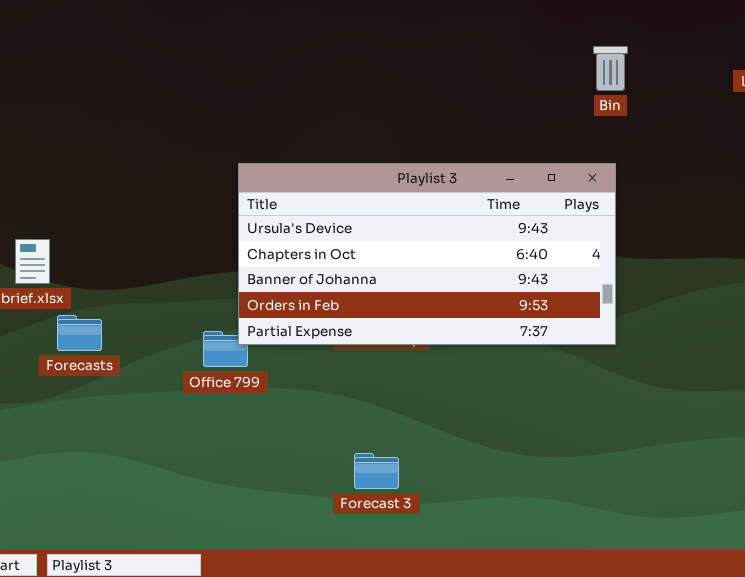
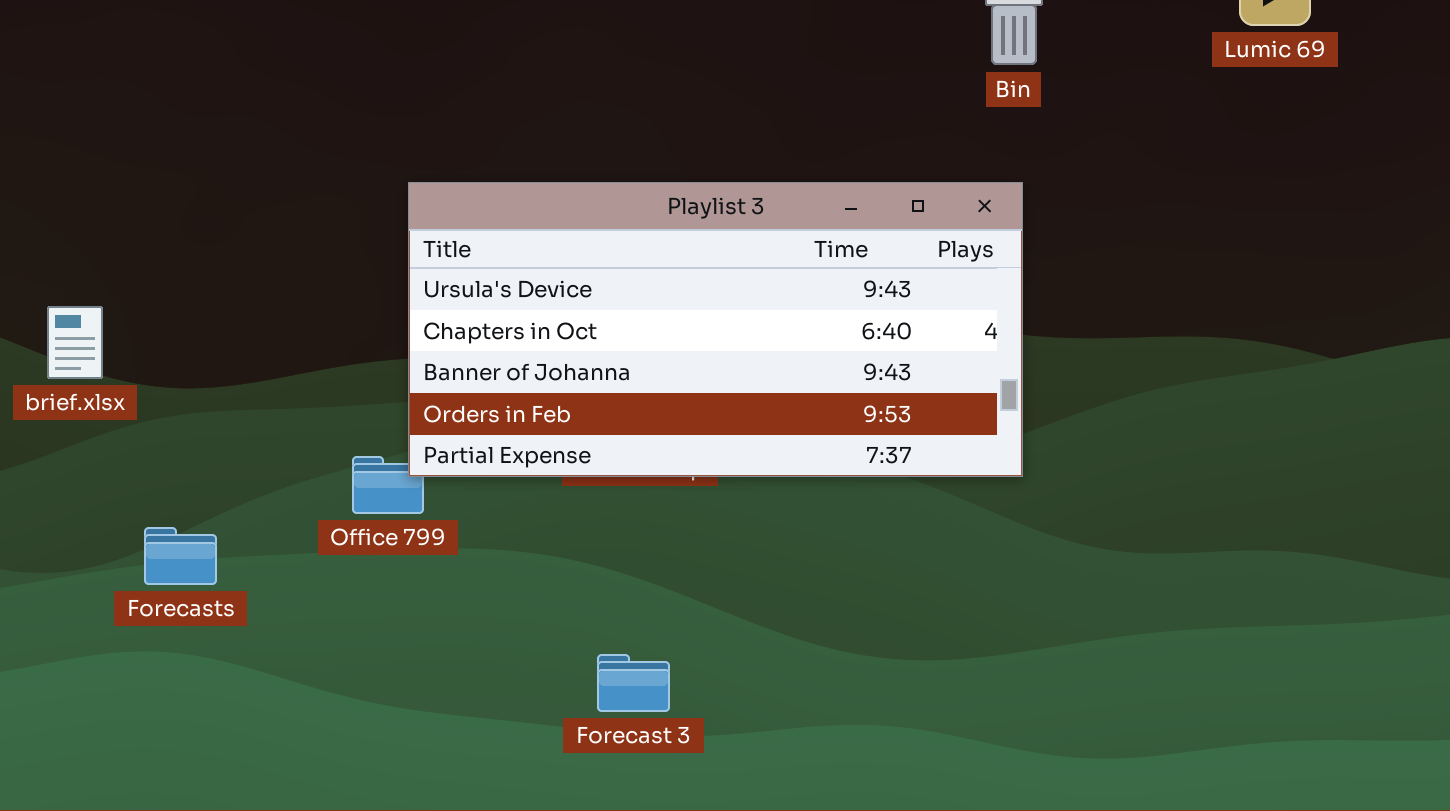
Forecasts: [57,315,102,351] -> [144,527,217,585], moved

